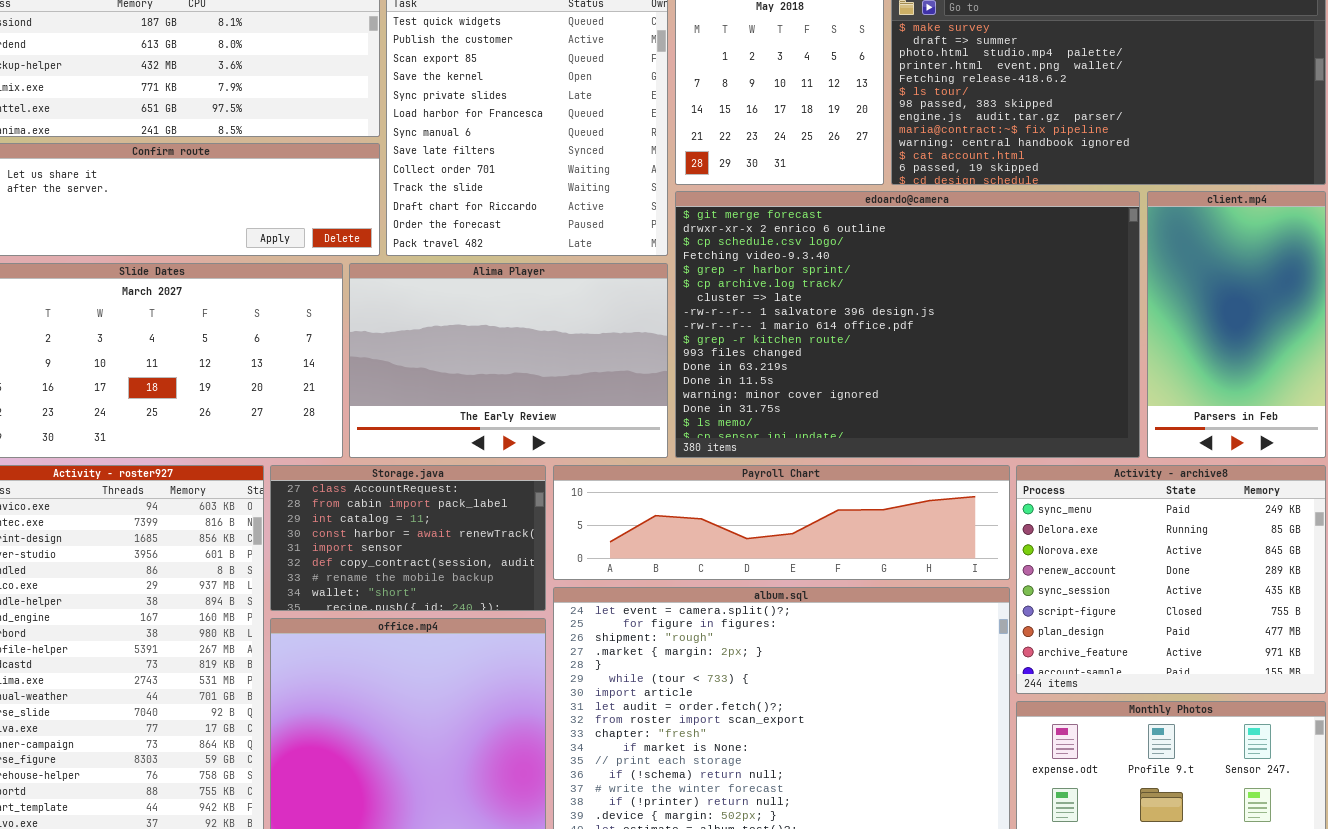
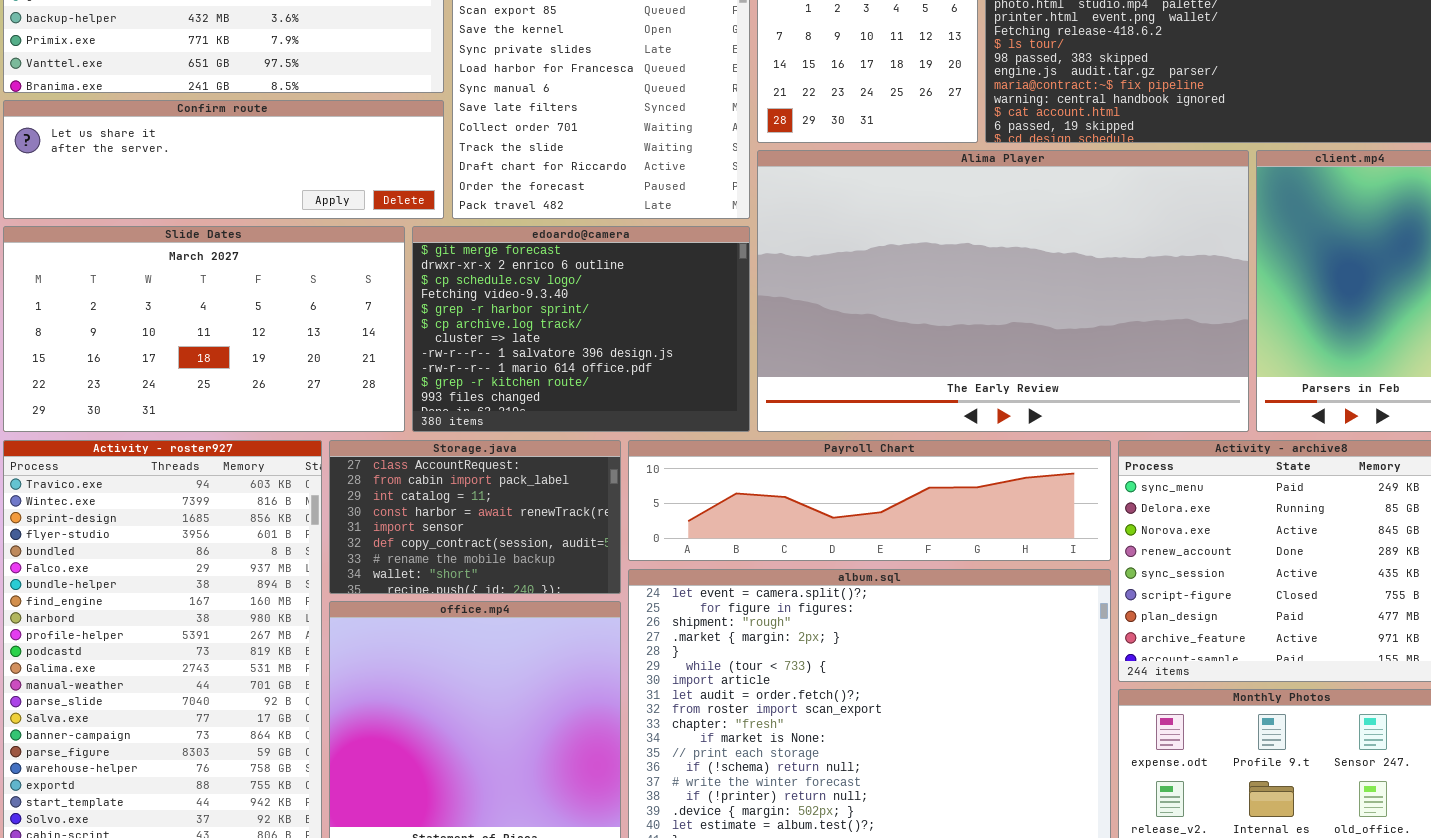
edoardo@camera: [675,191,1140,458] -> [412,226,750,432], moved, resized
Alima Player: [349,263,668,458] -> [757,150,1249,432], moved, resized

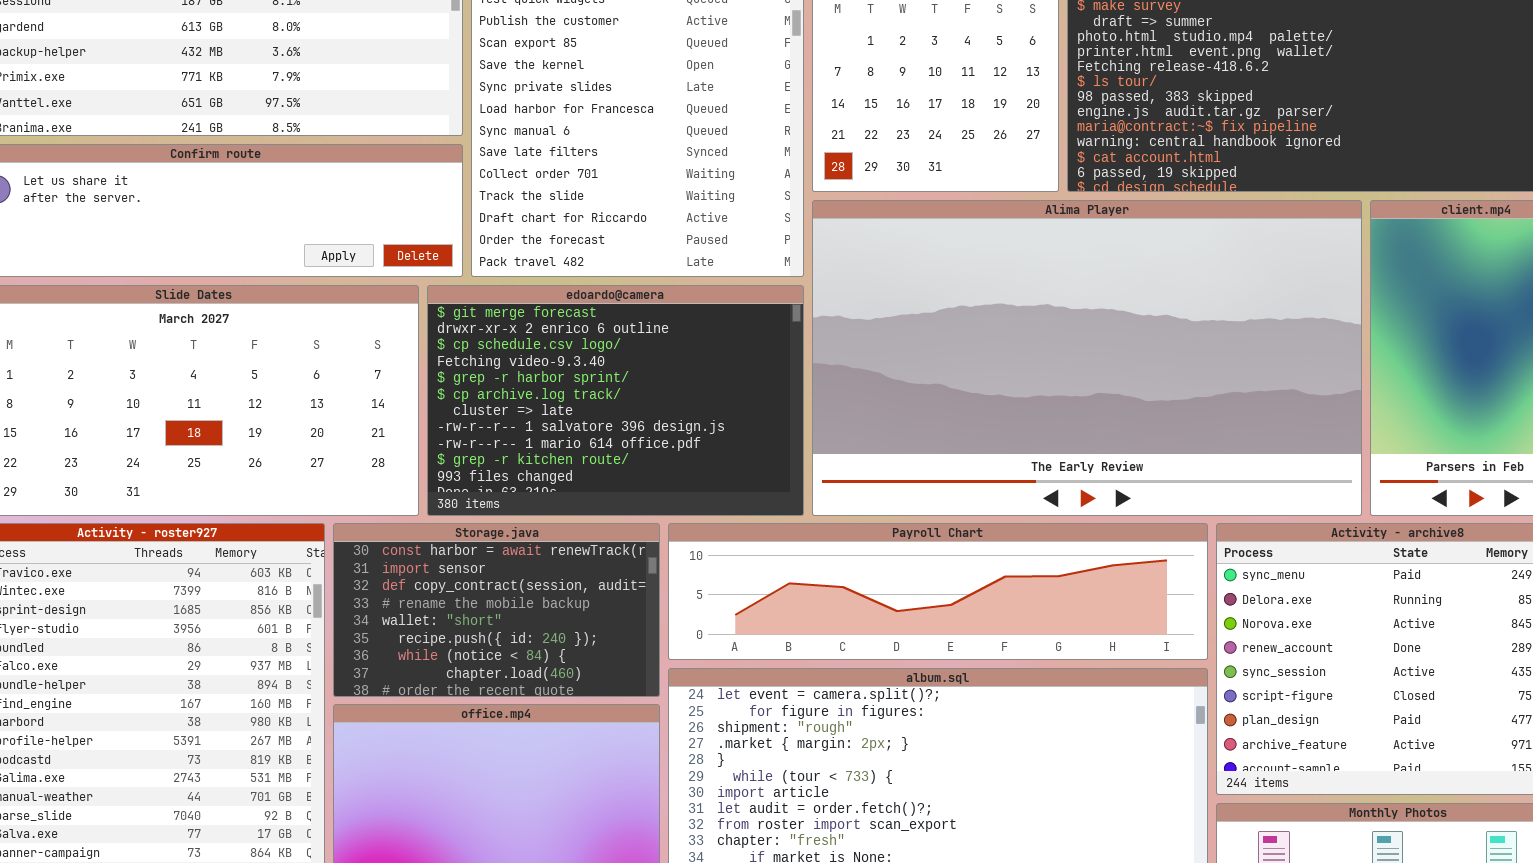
Storage.java: [329,440,621,594] -> [333,523,660,697], scrolled down 3 rows

